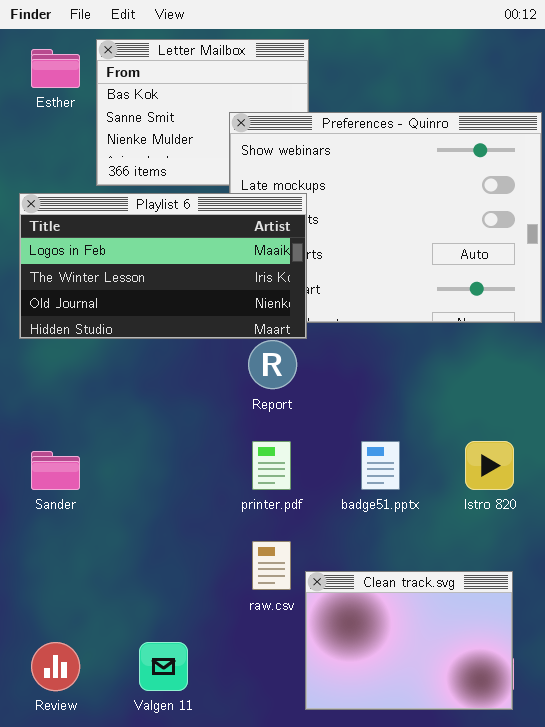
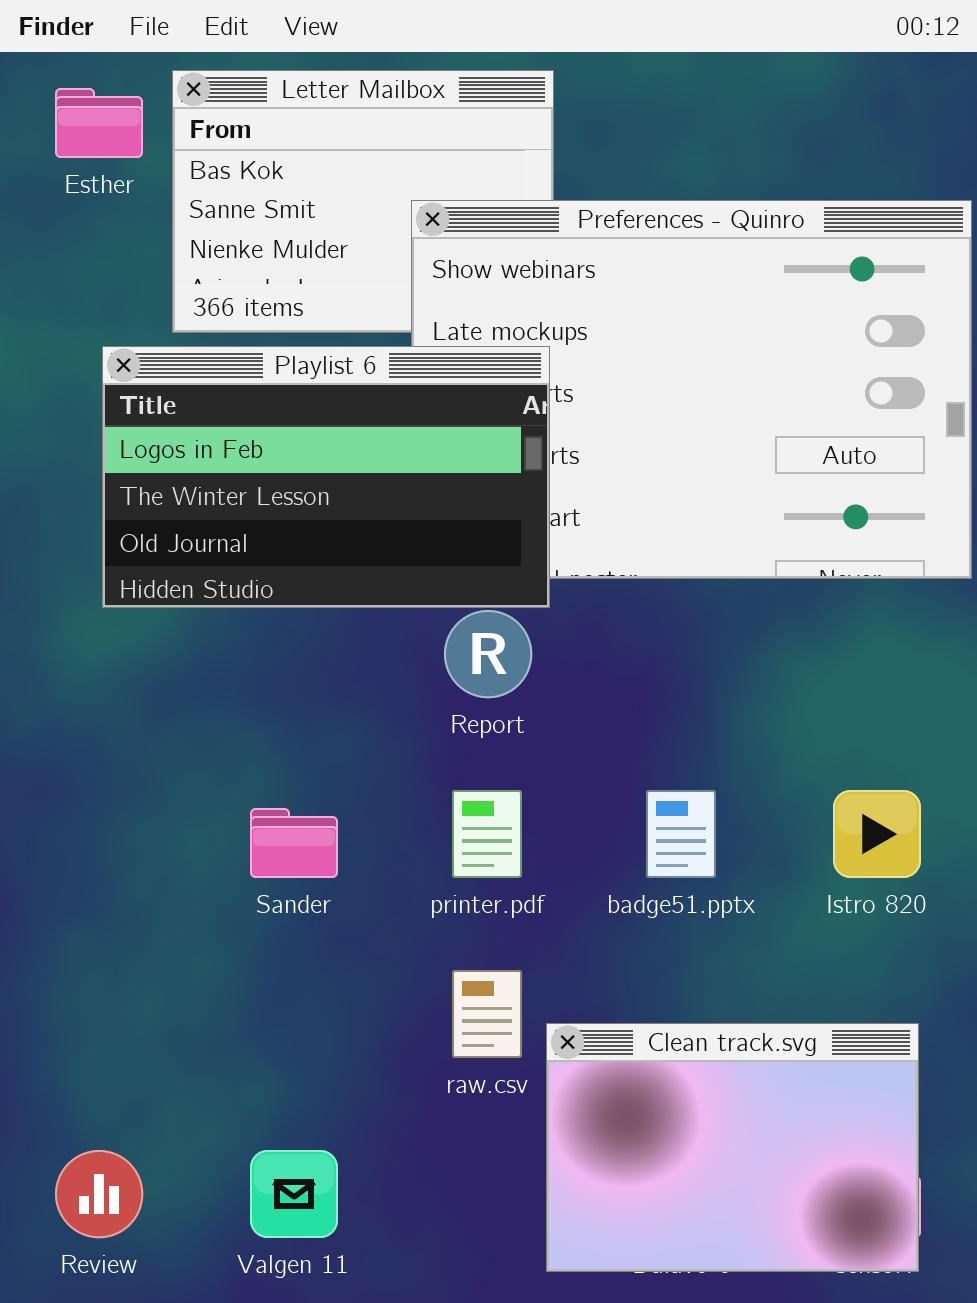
Playlist 6: [19,193,307,339] -> [102,346,550,608], resized
Sander: [31,451,80,490] -> [250,808,338,878], moved

